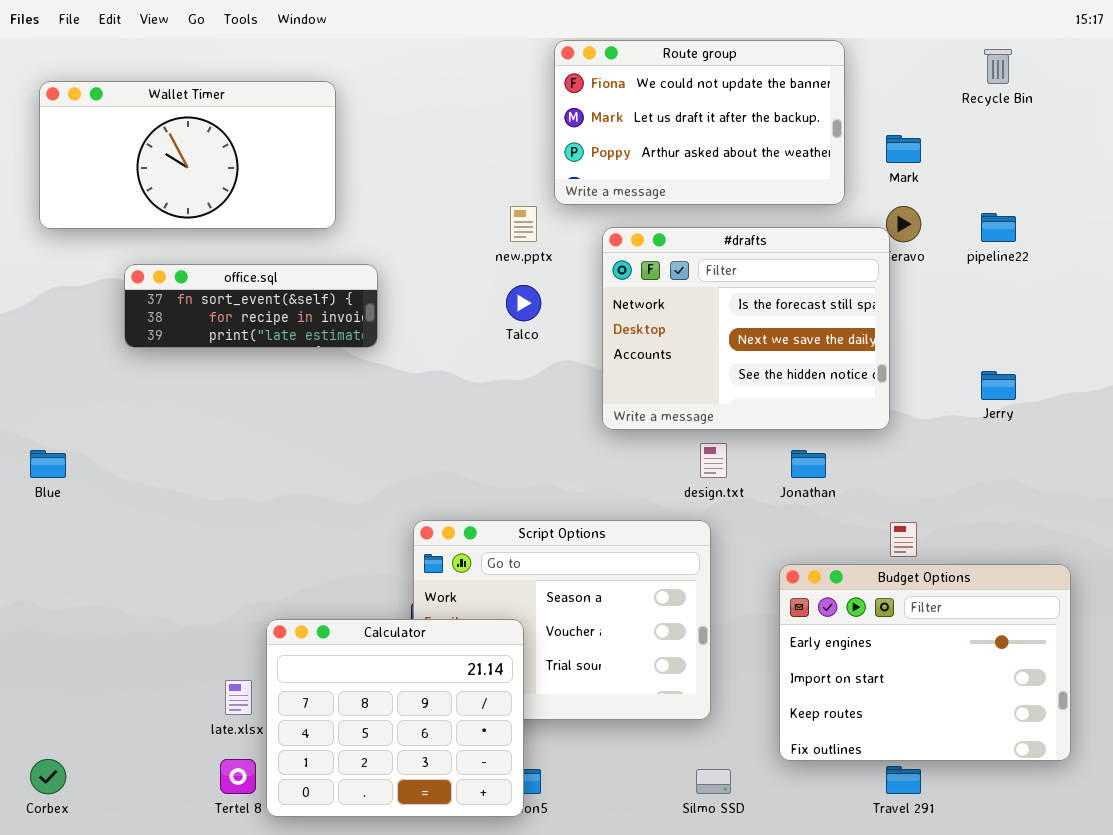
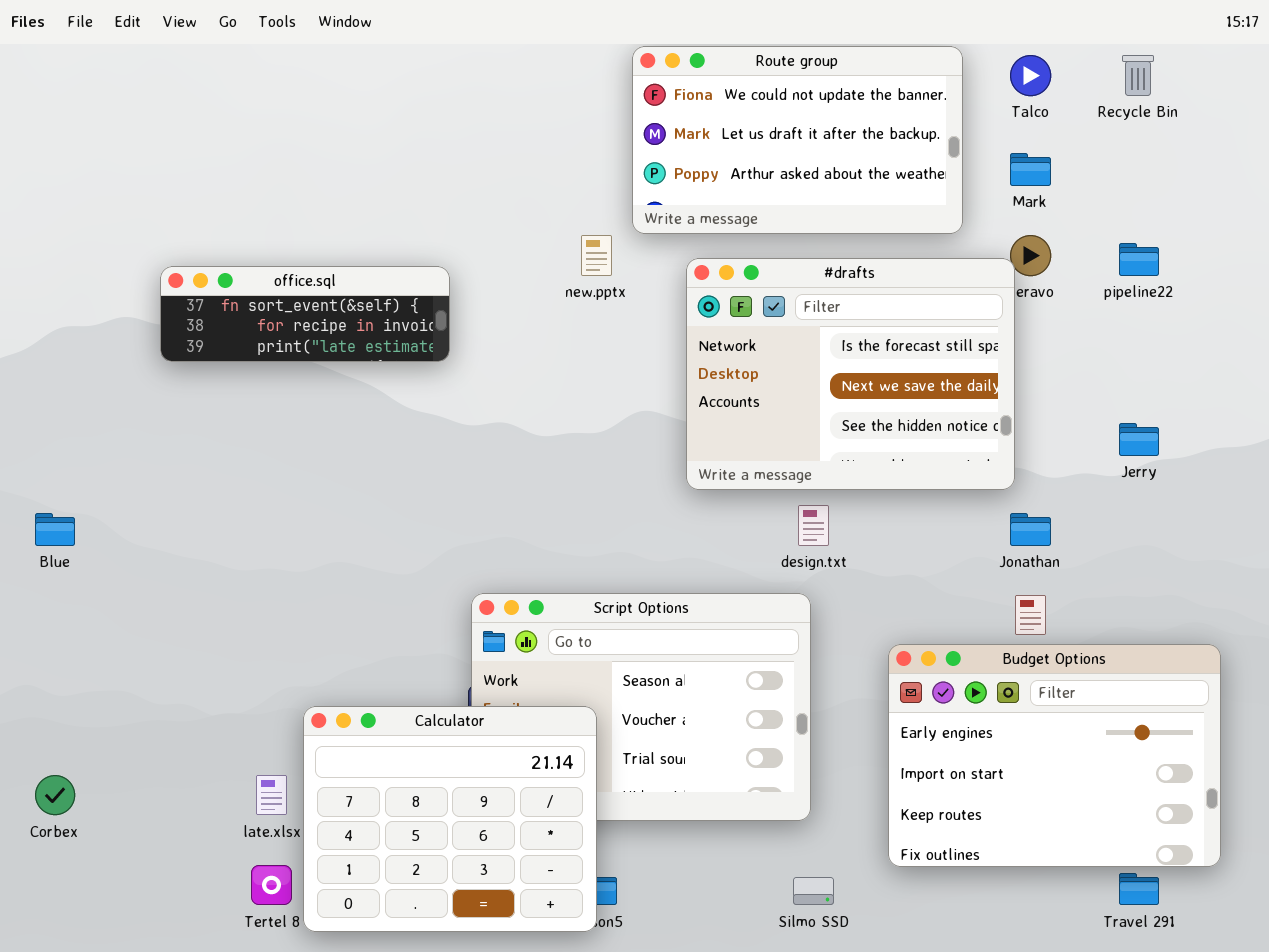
Wallet Timer: [39,81,336,229] -> none, closed
office.sql: [124,264,378,348] -> [160,266,450,362], moved
Talco: [506,285,541,321] -> [1010,55,1051,96], moved
Jonathan: [791,450,826,478] -> [1010,513,1051,546], moved
Corbex: [30,759,66,794] -> [35,775,75,815], moved
Travel 291: [886,766,921,794] -> [1119,873,1159,905], moved

